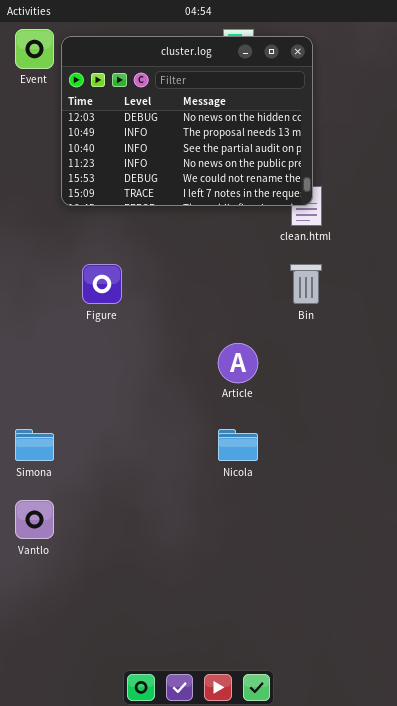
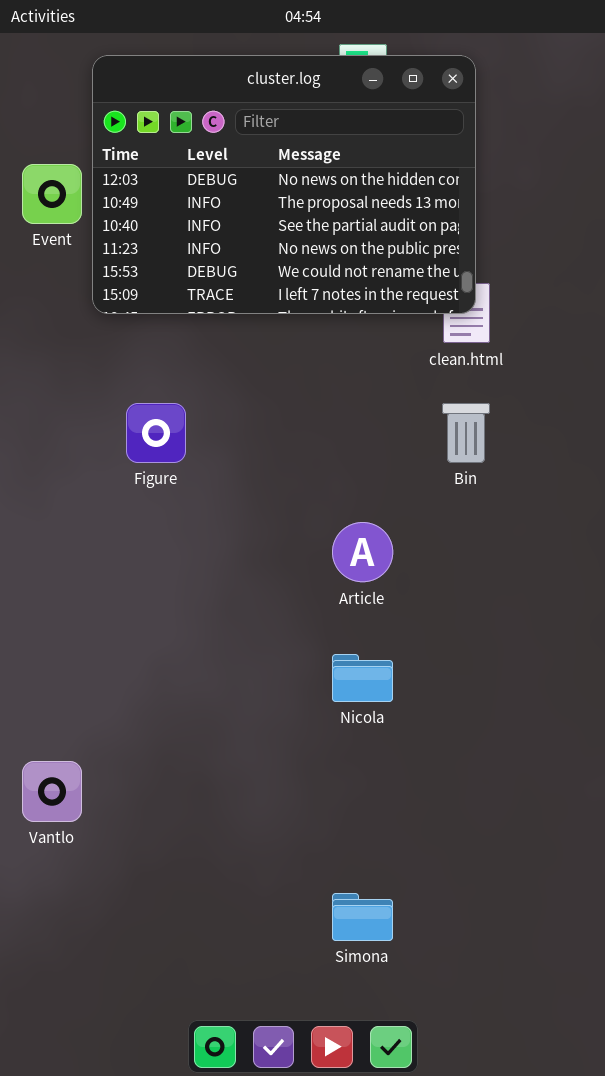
Event: [15,29,54,69] -> [22,164,82,224], moved
Simona: [15,429,54,461] -> [332,893,393,941], moved

